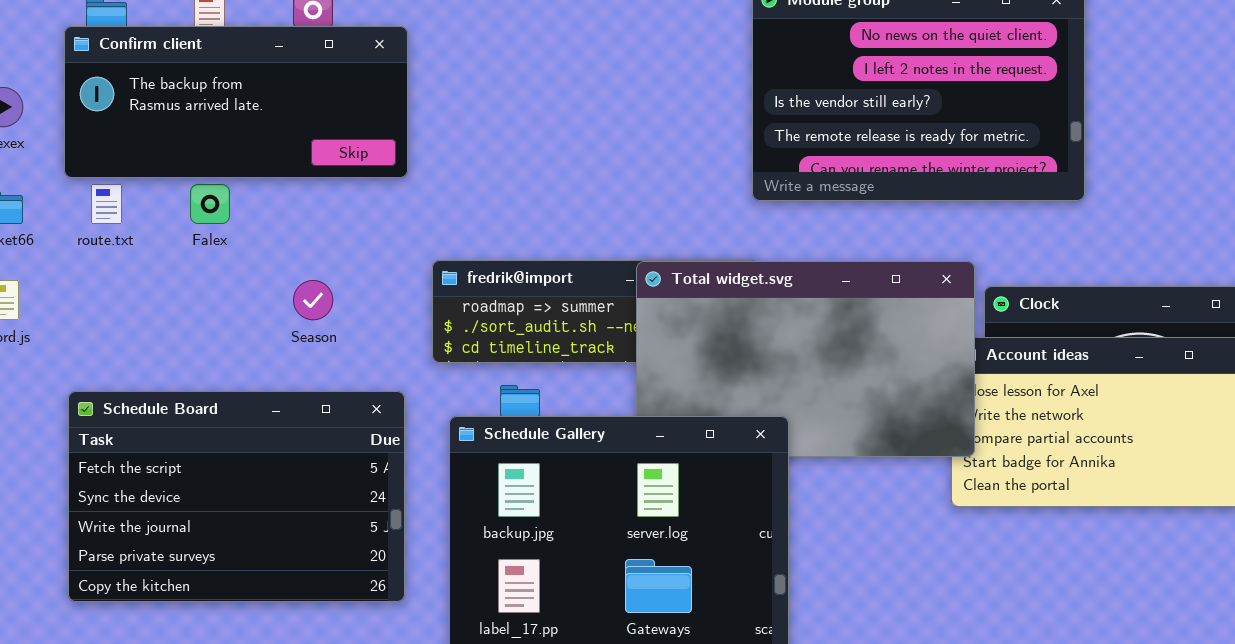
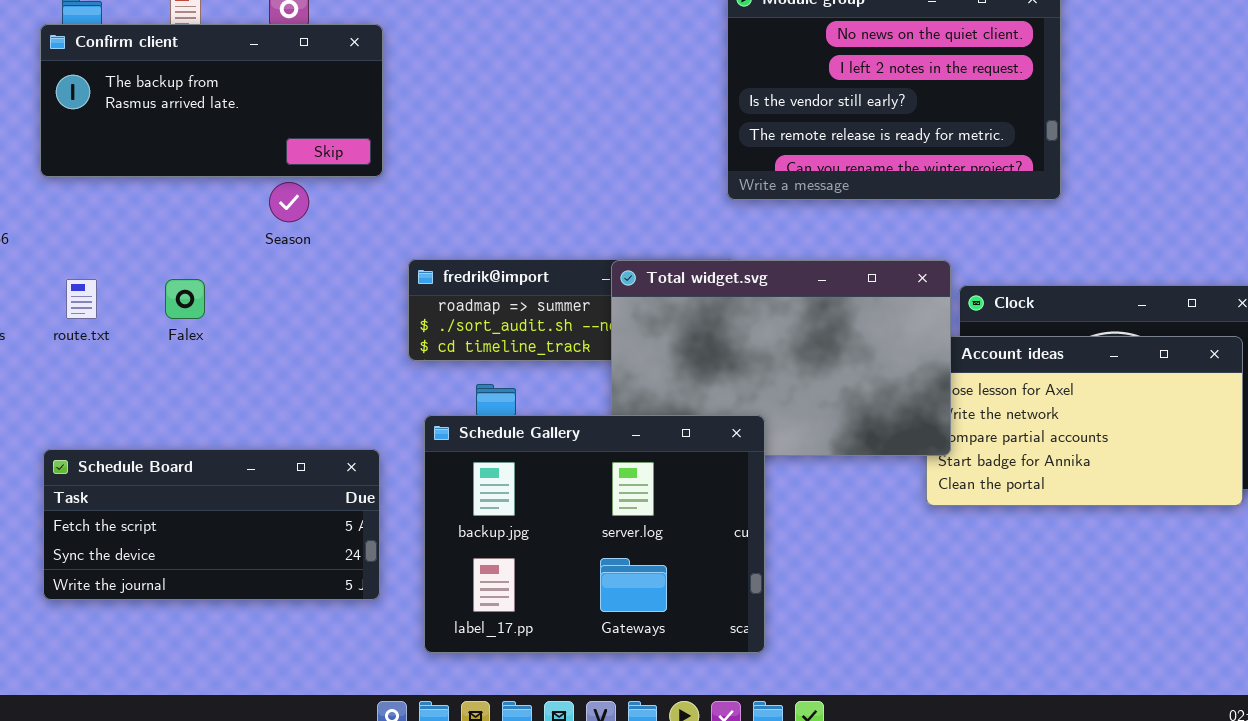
route.txt: [91,184,122,224] -> [66,279,97,319], moved
Falex: [190,184,230,224] -> [165,279,205,319], moved
Season: [293,280,333,320] -> [269,182,309,222], moved
Schedule Board: [68,391,405,602] -> [43,449,380,600], resized

